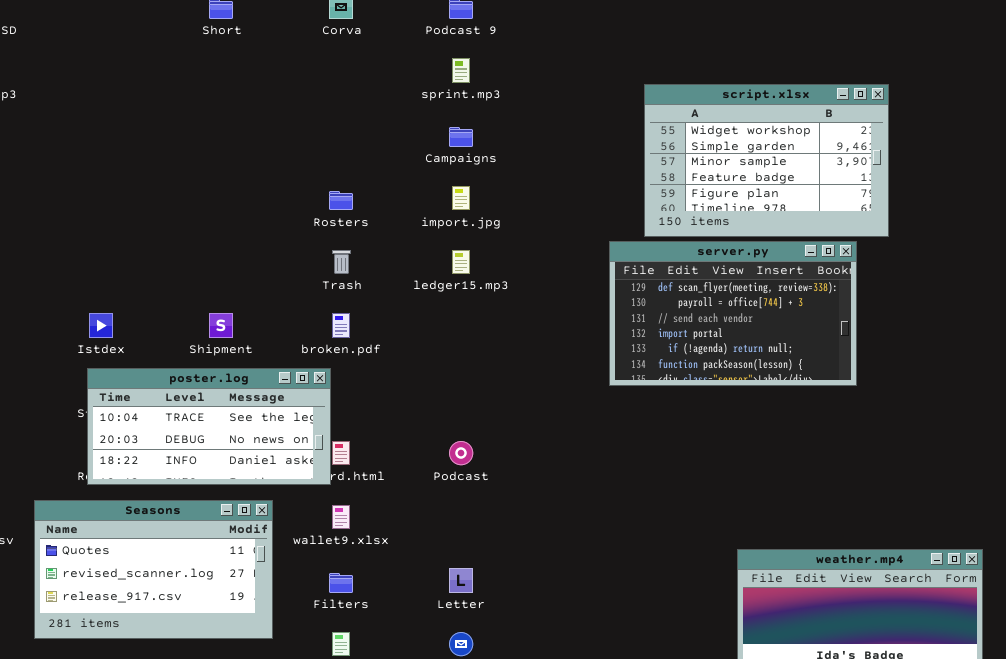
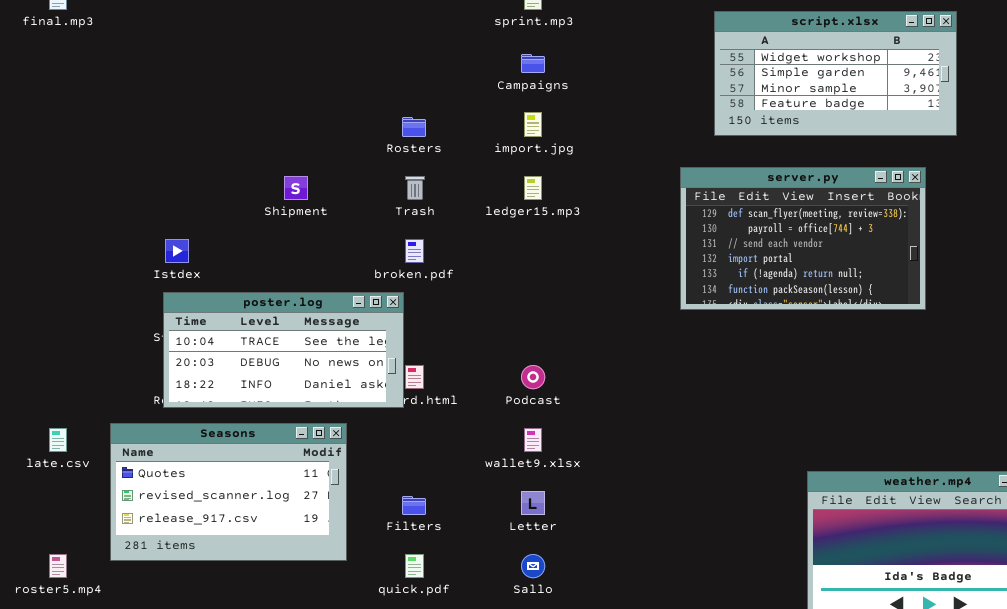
script.xlsx: [644,84,889,237] -> [714,11,957,136], resized
Shipment: [209,313,233,338] -> [284,176,308,200], moved
wallet9.xlsx: [332,505,350,529] -> [524,428,542,452], moved

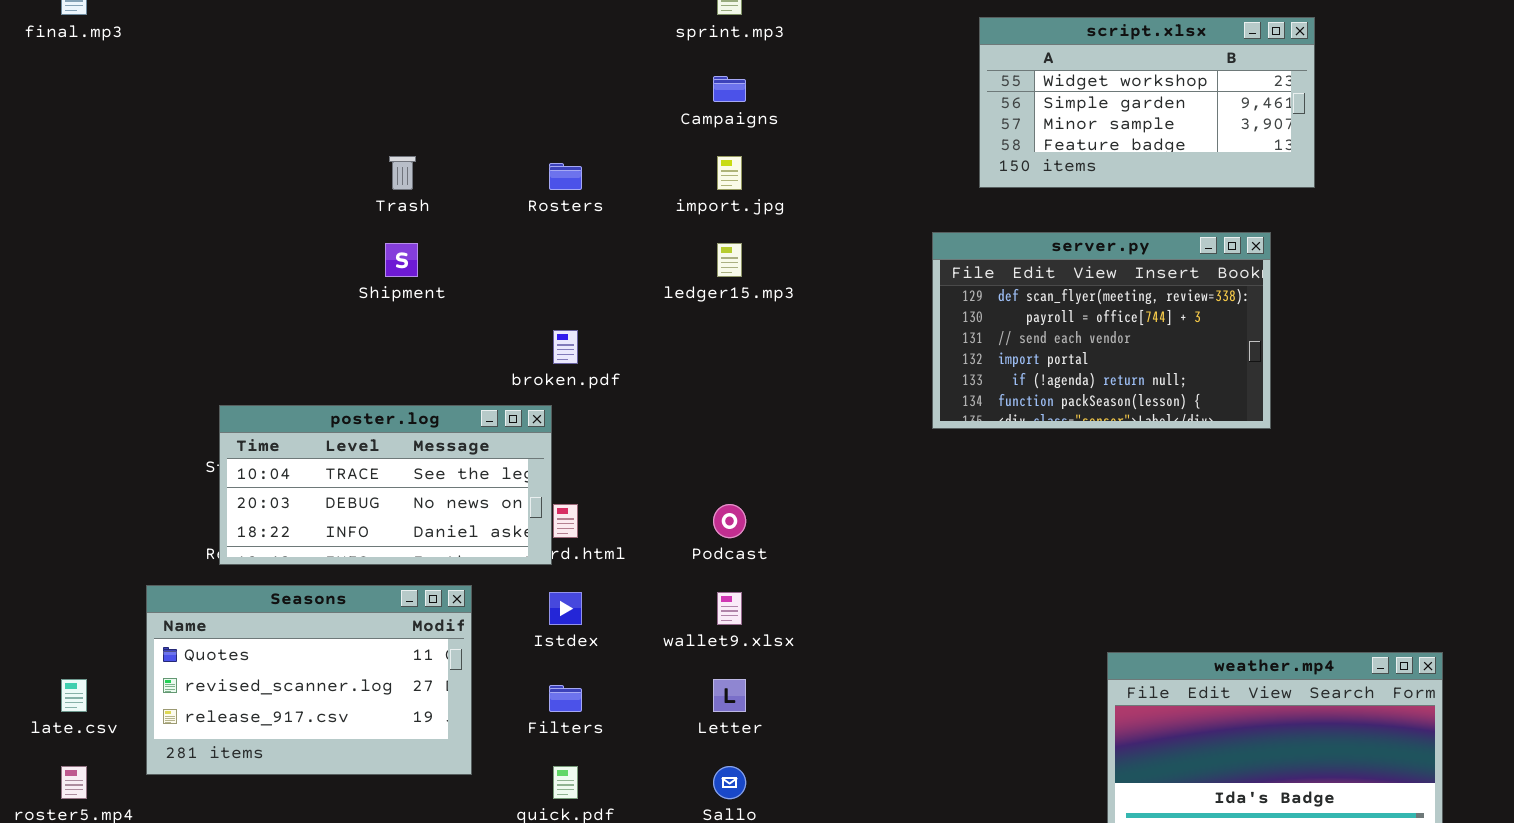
Trash: [405,176,425,200] -> [389,156,416,190], moved
Istdex: [165,239,189,263] -> [549,592,582,625], moved
late.csv: [49,428,67,452] -> [61,679,87,712], moved

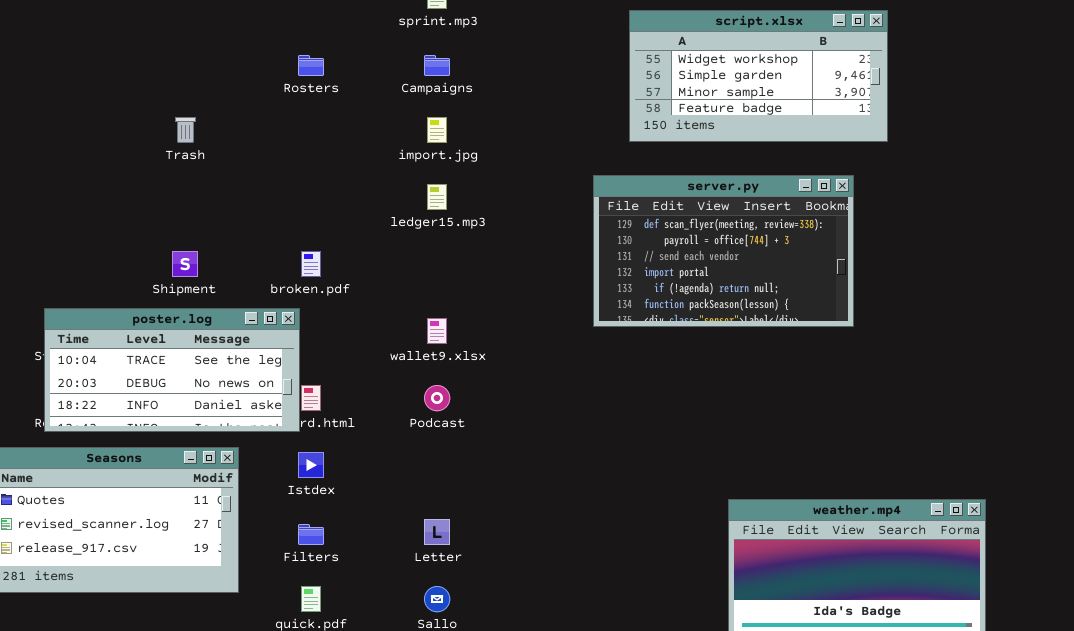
Rosters: [549,163,582,190] -> [298,55,324,76], moved
Shipment: [385,243,418,277] -> [172,251,198,277], moved
wallet9.xlsx: [717,592,742,625] -> [427,318,447,344], moved

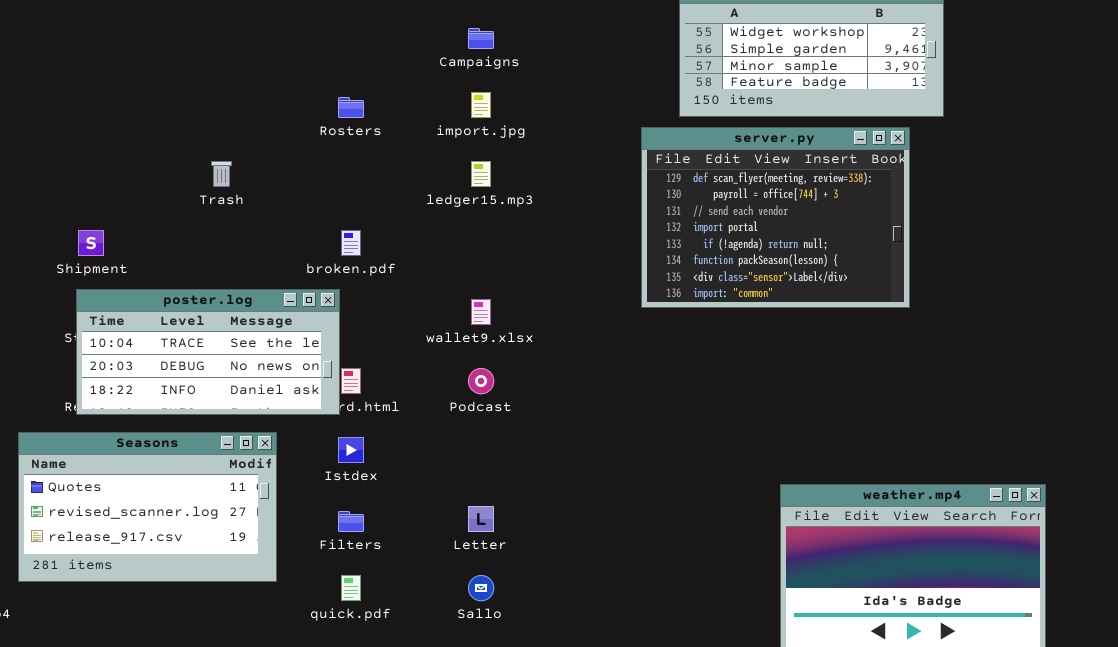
Rosters: [298,55,324,76] -> [338,97,364,118], moved
Trash: [175,117,196,143] -> [211,161,232,187], moved
server.py: [593,175,854,327] -> [641,127,910,308], resized
Shipment: [172,251,198,277] -> [78,230,104,256], moved

